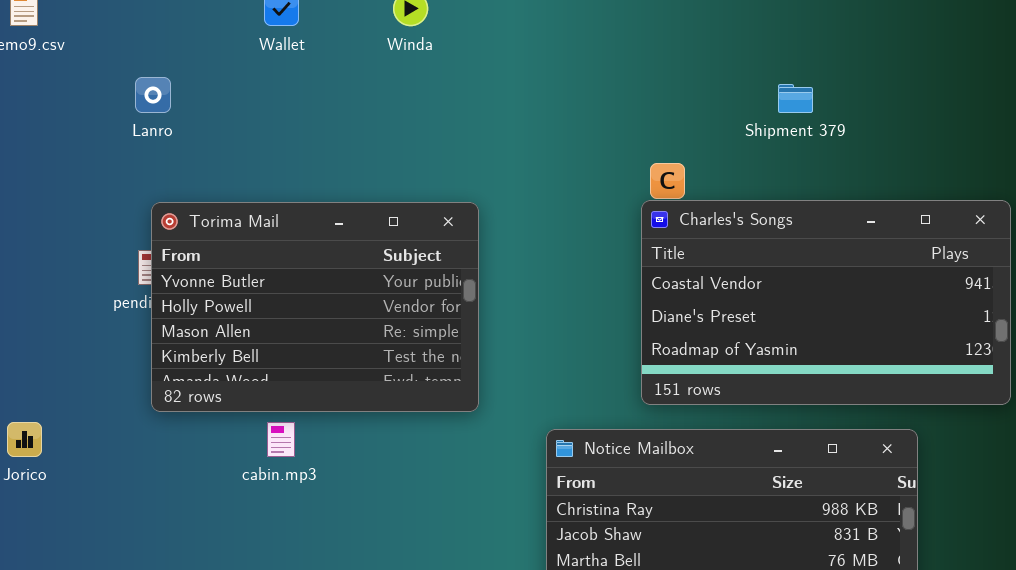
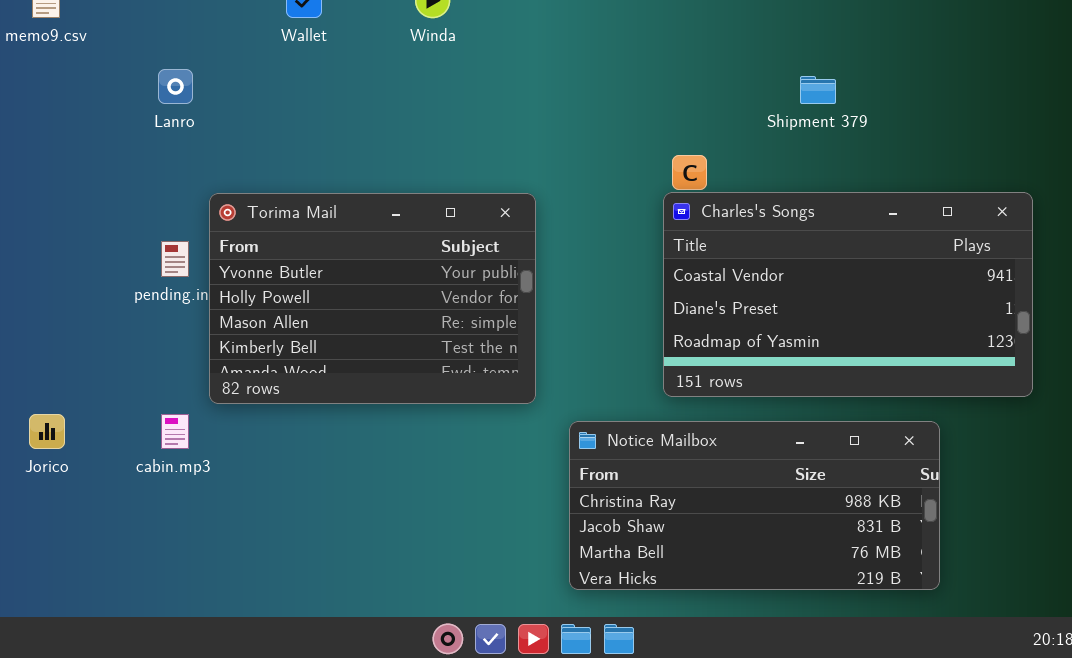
Torima Mail: [151,202,479,412] -> [209,193,536,404], moved
cabin.mp3: [267,422,295,457] -> [161,414,189,449], moved

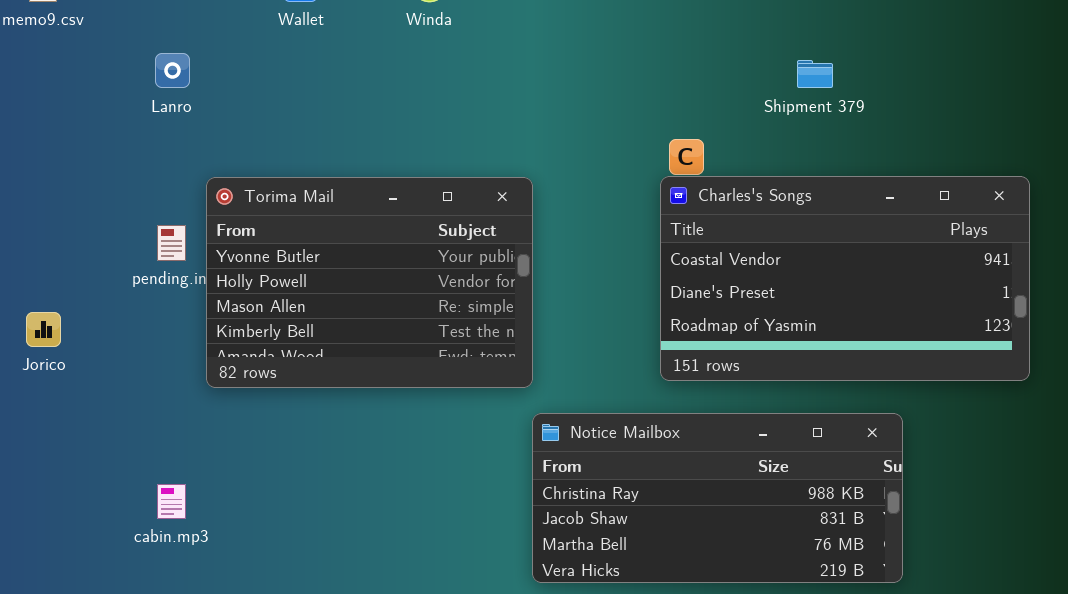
Jorico: [29,414,65,449] -> [26,312,61,347], moved
cabin.mp3: [161,414,189,449] -> [157,484,186,519], moved
Notice Mailbox: [569,421,940,590] -> [532,413,903,583], moved

